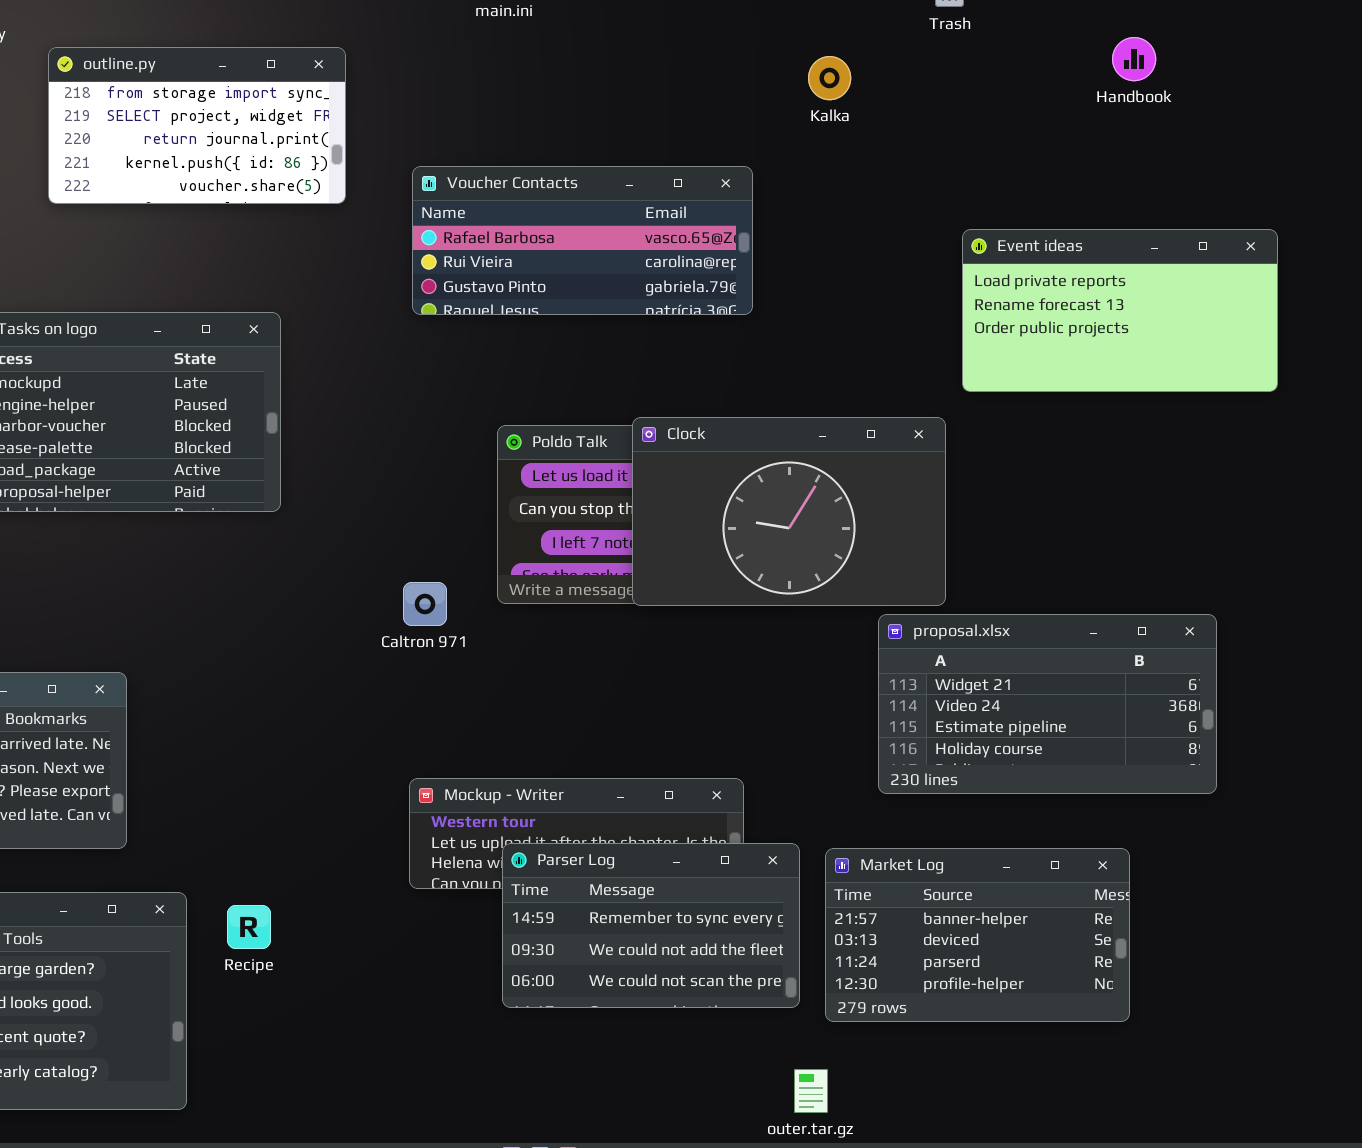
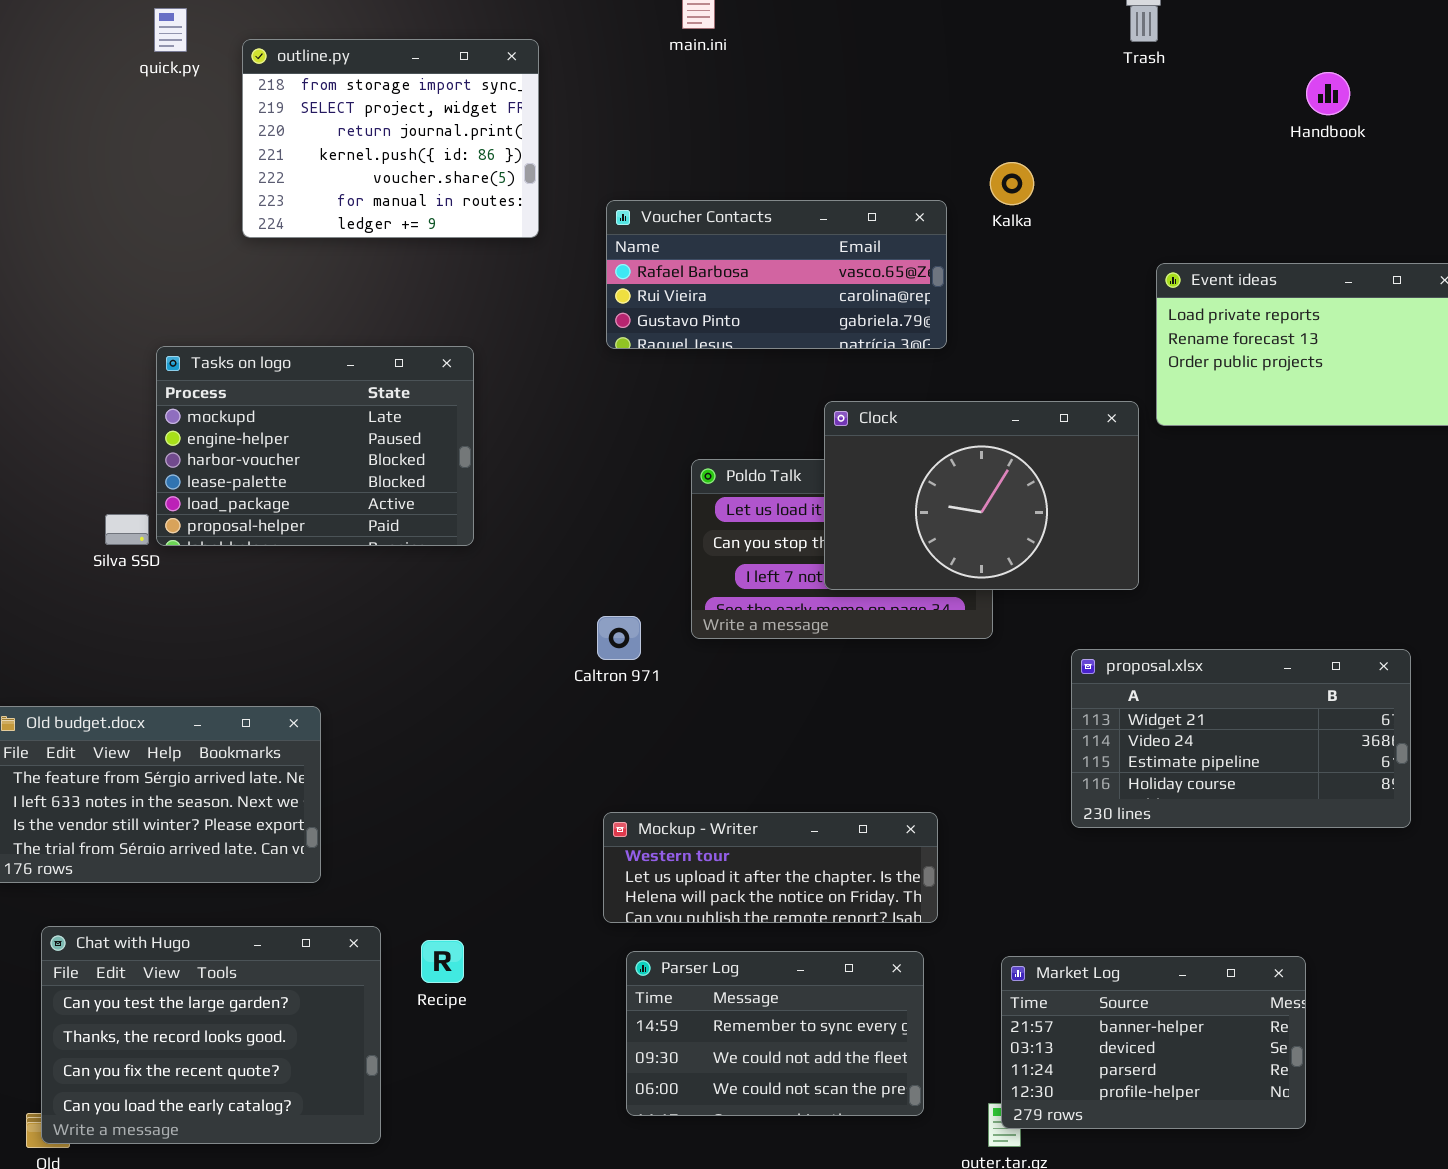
outline.py: [48,47,346,204] -> [242,39,539,238], resized
Kalka: [808,56,851,100] -> [990,162,1034,205], moved
Clock: [632,417,946,606] -> [824,401,1139,590], moved
Parser Log: [502,843,800,1008] -> [626,951,924,1116], moved
Market Log: [825,848,1130,1022] -> [1001,956,1306,1129], moved

